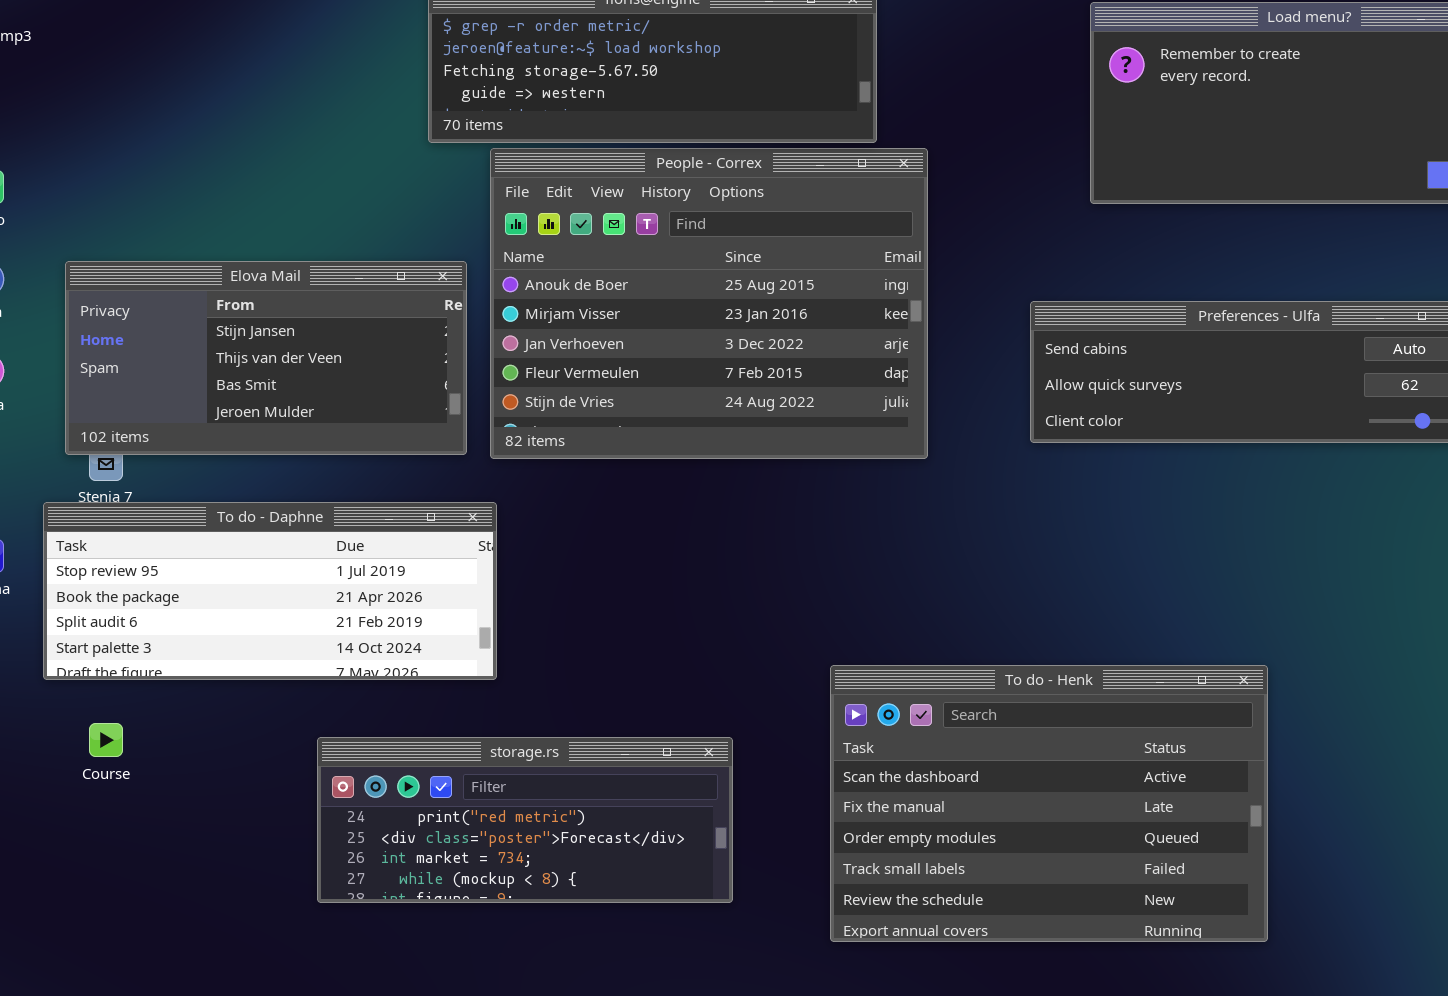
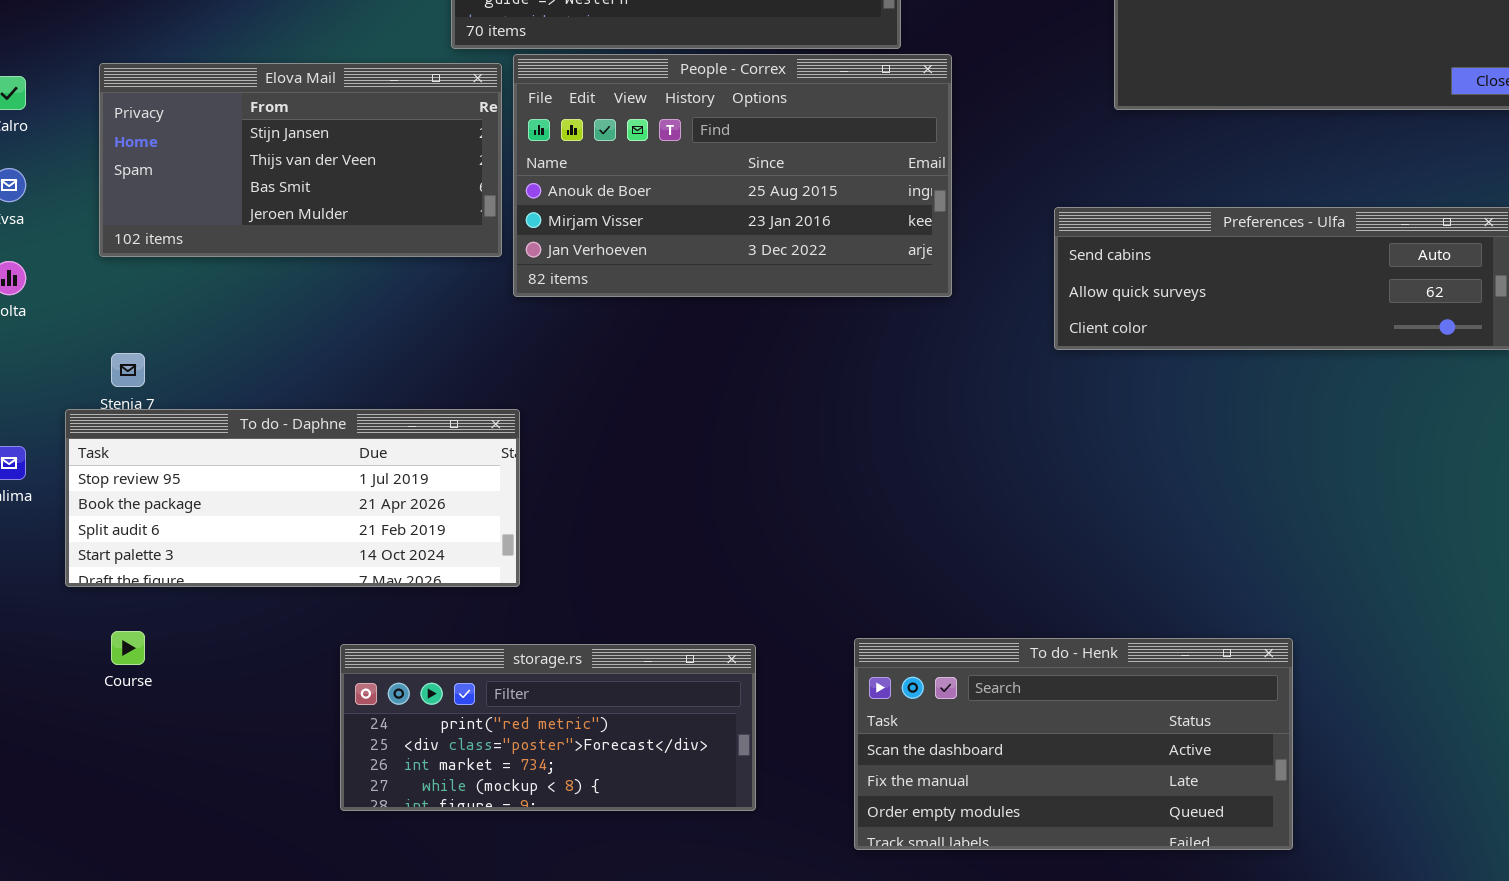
People - Correx: [490,148,928,459] -> [513,54,952,297], resized
Elova Mail: [65,261,467,455] -> [99,63,502,257], moved
To do - Henk: [830,665,1268,942] -> [854,638,1293,850], resized

